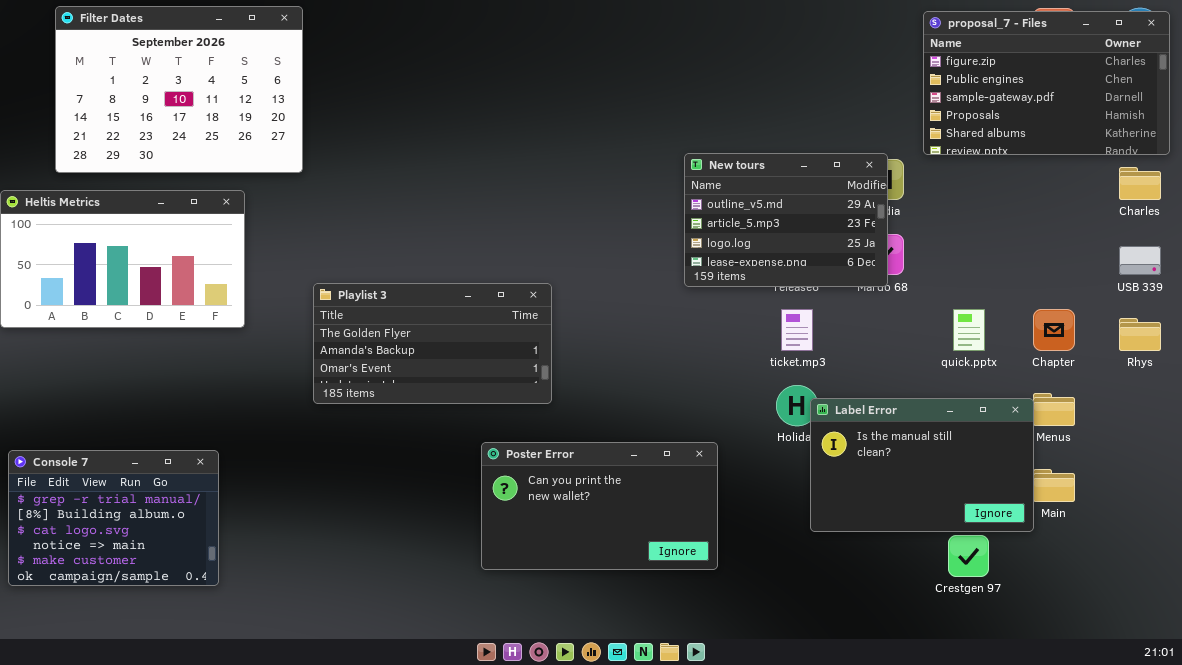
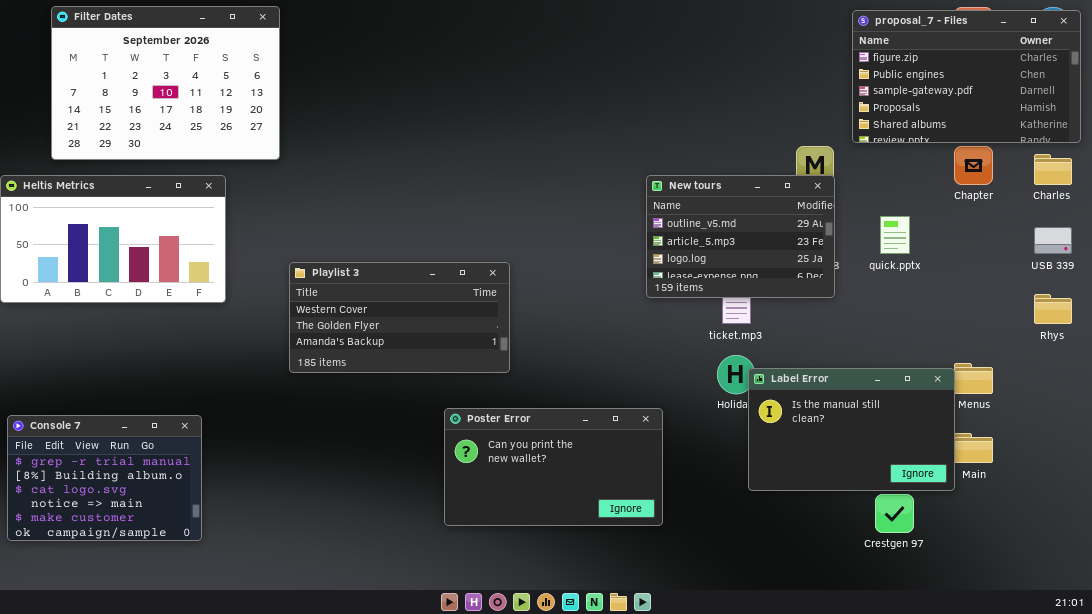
New tours: [684,153,888,287] -> [646,175,835,298], moved
Playlist 3: [313,283,552,404] -> [289,262,510,373], scrolled up 1 row
quick.pptx: [953,309,985,351] -> [880,216,910,254], moved
Chapter: [1033,309,1075,351] -> [954,146,993,185], moved

